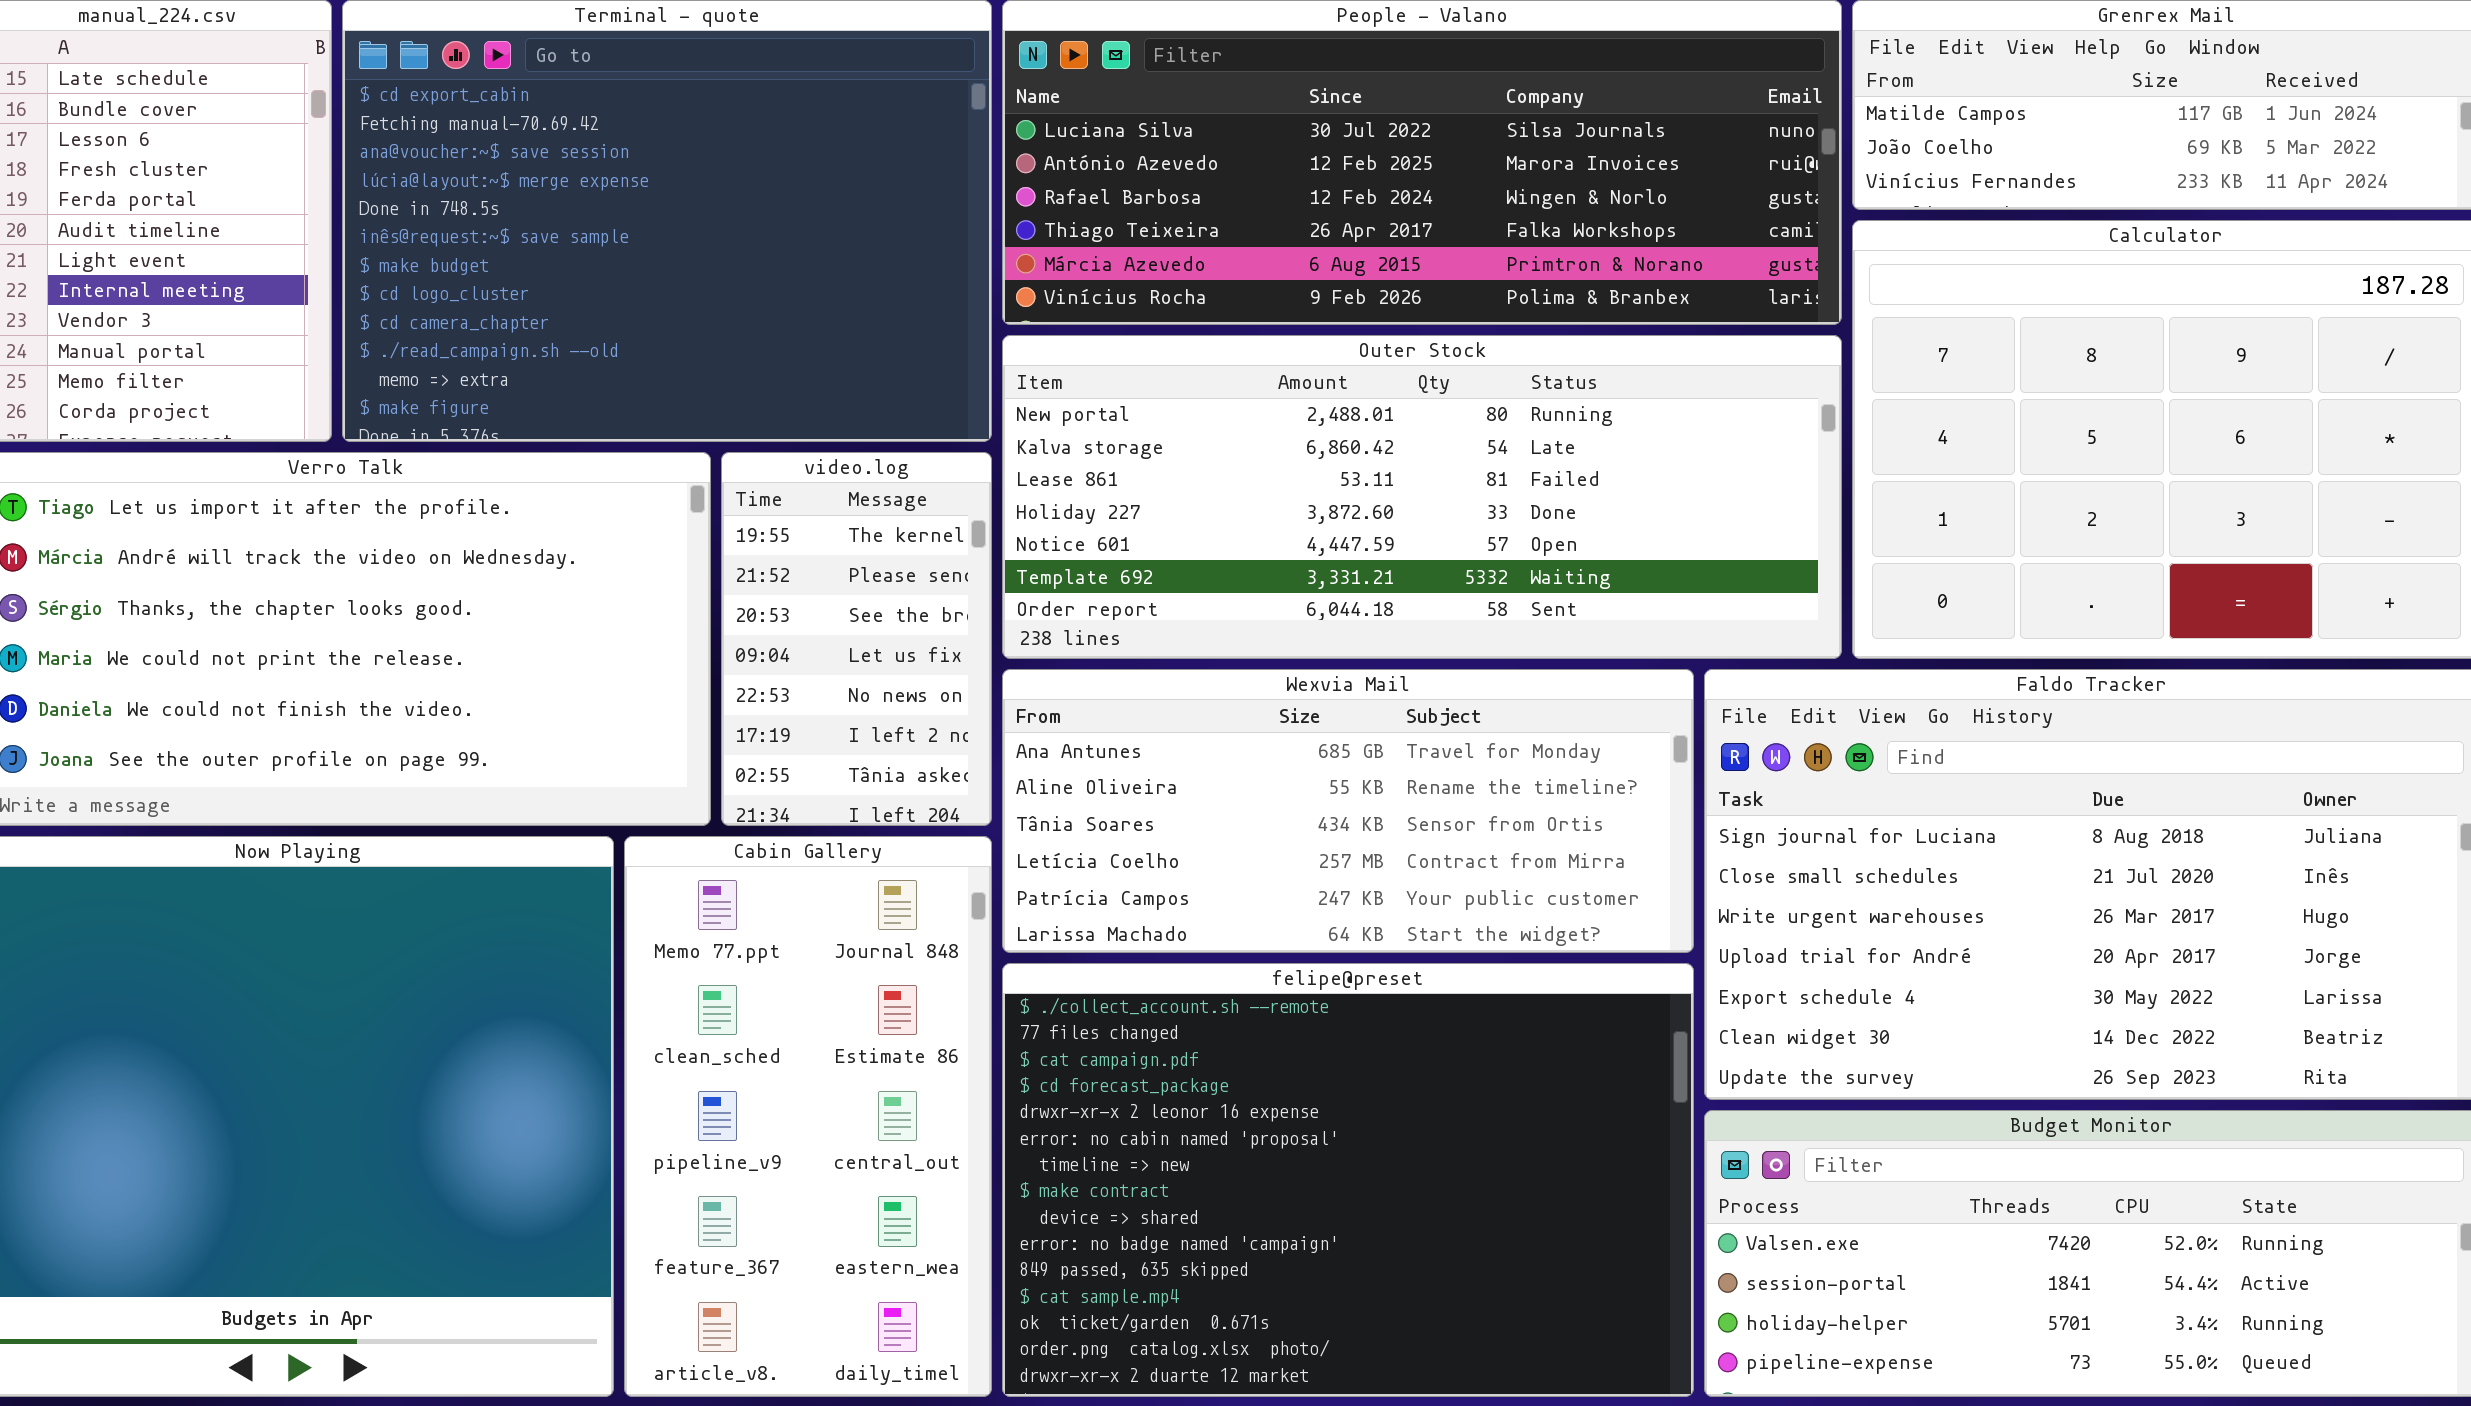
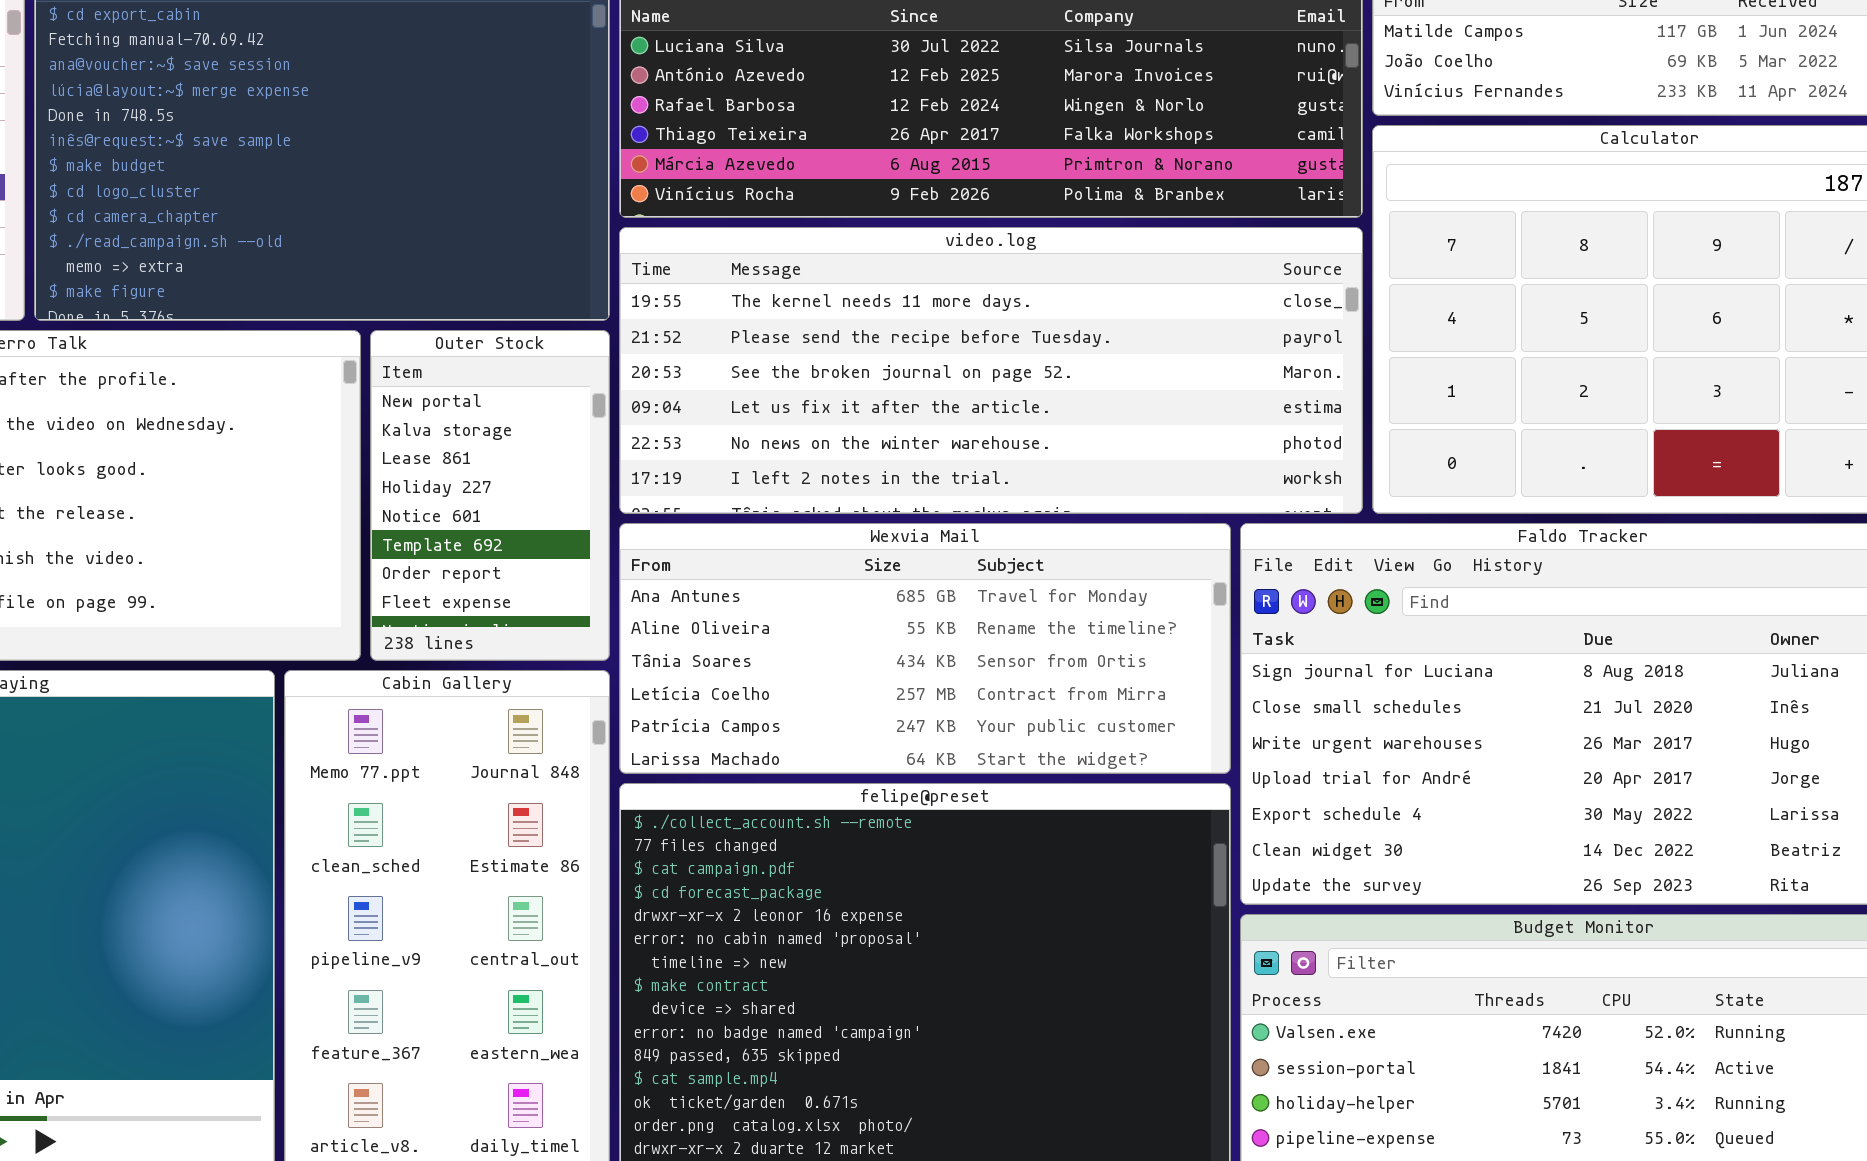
Outer Stock: [1002,335,1842,659] -> [370,330,610,661], moved, resized
video.log: [721,452,992,826] -> [619,227,1363,514], moved, resized

